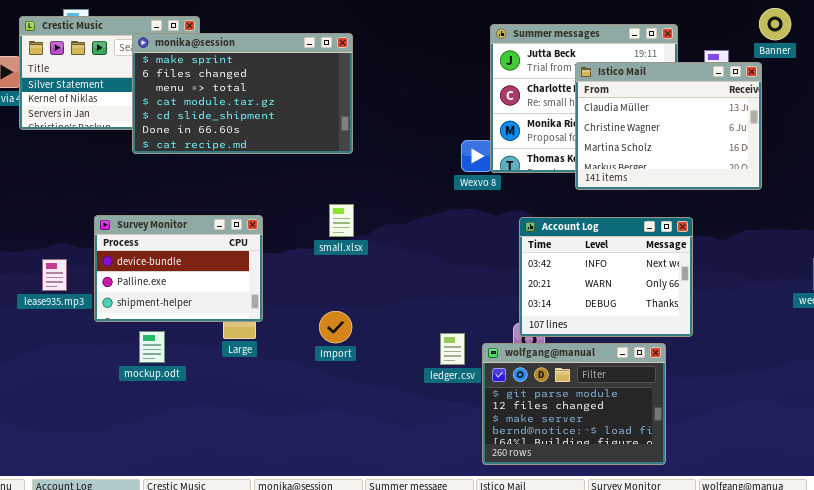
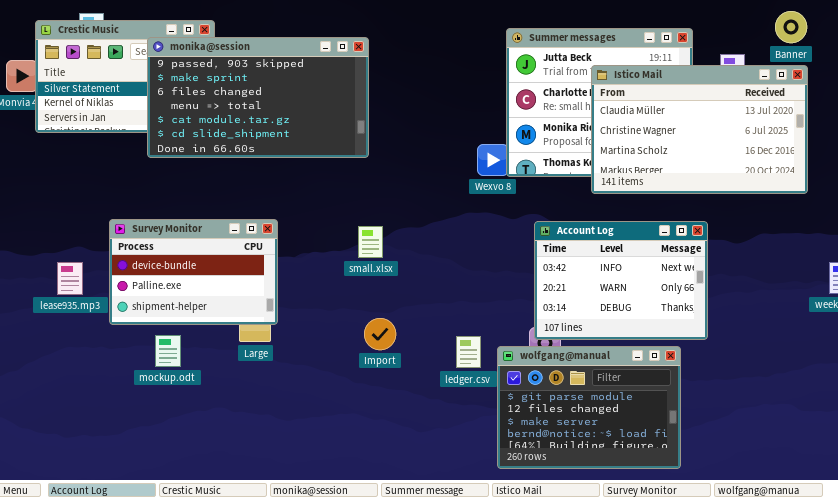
monika@session: [132,33,353,154] -> [147,37,369,158], scrolled up 1 row
Istico Mail: [575,62,762,190] -> [591,65,808,194], resized
small.xlsx: [329,204,354,237] -> [358,226,383,258], moved
Import: [319,311,352,343] -> [364,318,396,350], moved

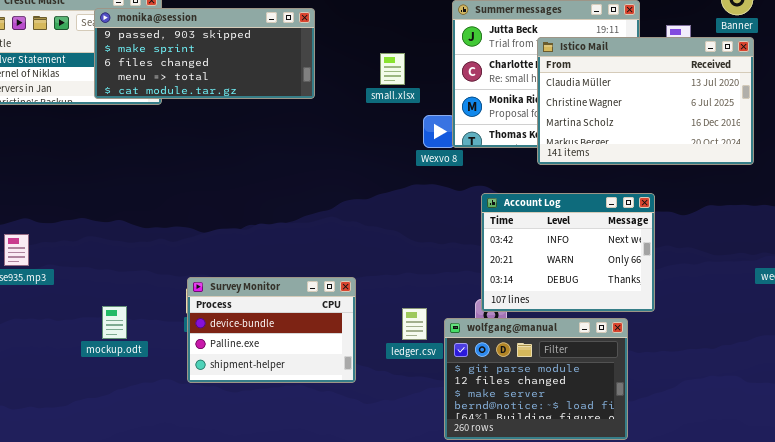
monika@session: [147,37,369,158] -> [94,8,315,99], resized
Survey Monitor: [109,219,278,325] -> [187,277,356,383], moved
small.xlsx: [358,226,383,258] -> [380,53,405,85], moved

